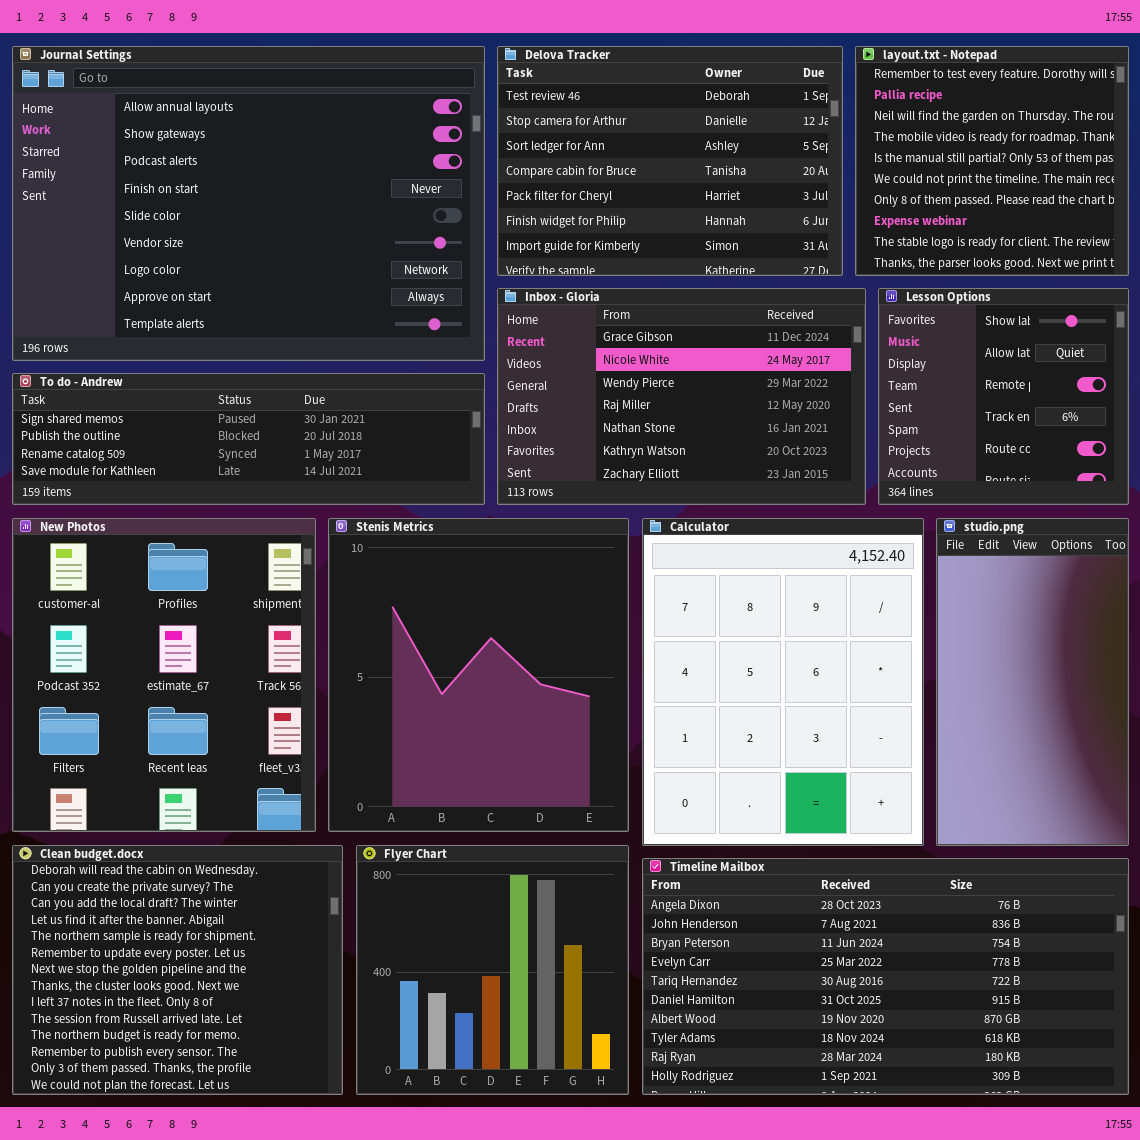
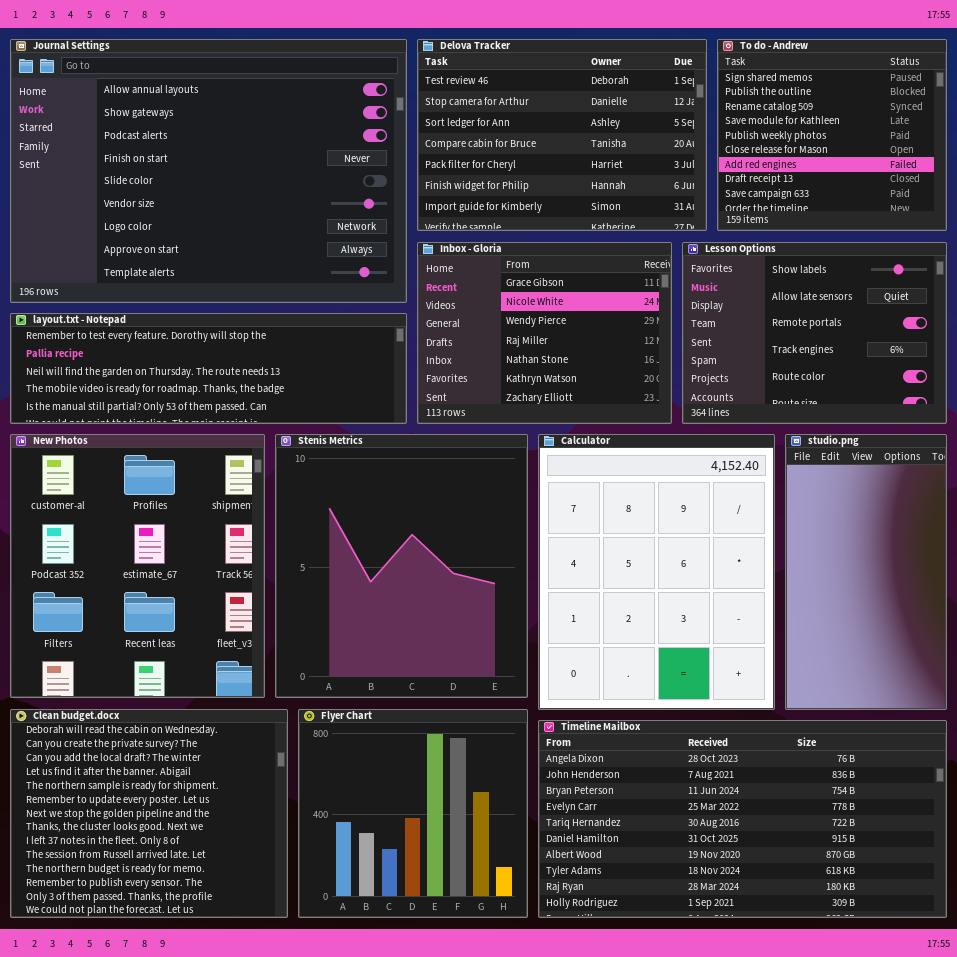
layout.txt - Notepad: [855,46,1129,276] -> [10,313,407,424], moved, resized
Inbox - Gloria: [497,288,866,505] -> [417,242,672,424], resized
Lesson Options: [878,288,1129,505] -> [682,242,947,424], resized
To do - Andrew: [12,373,485,505] -> [717,39,947,231], moved, resized

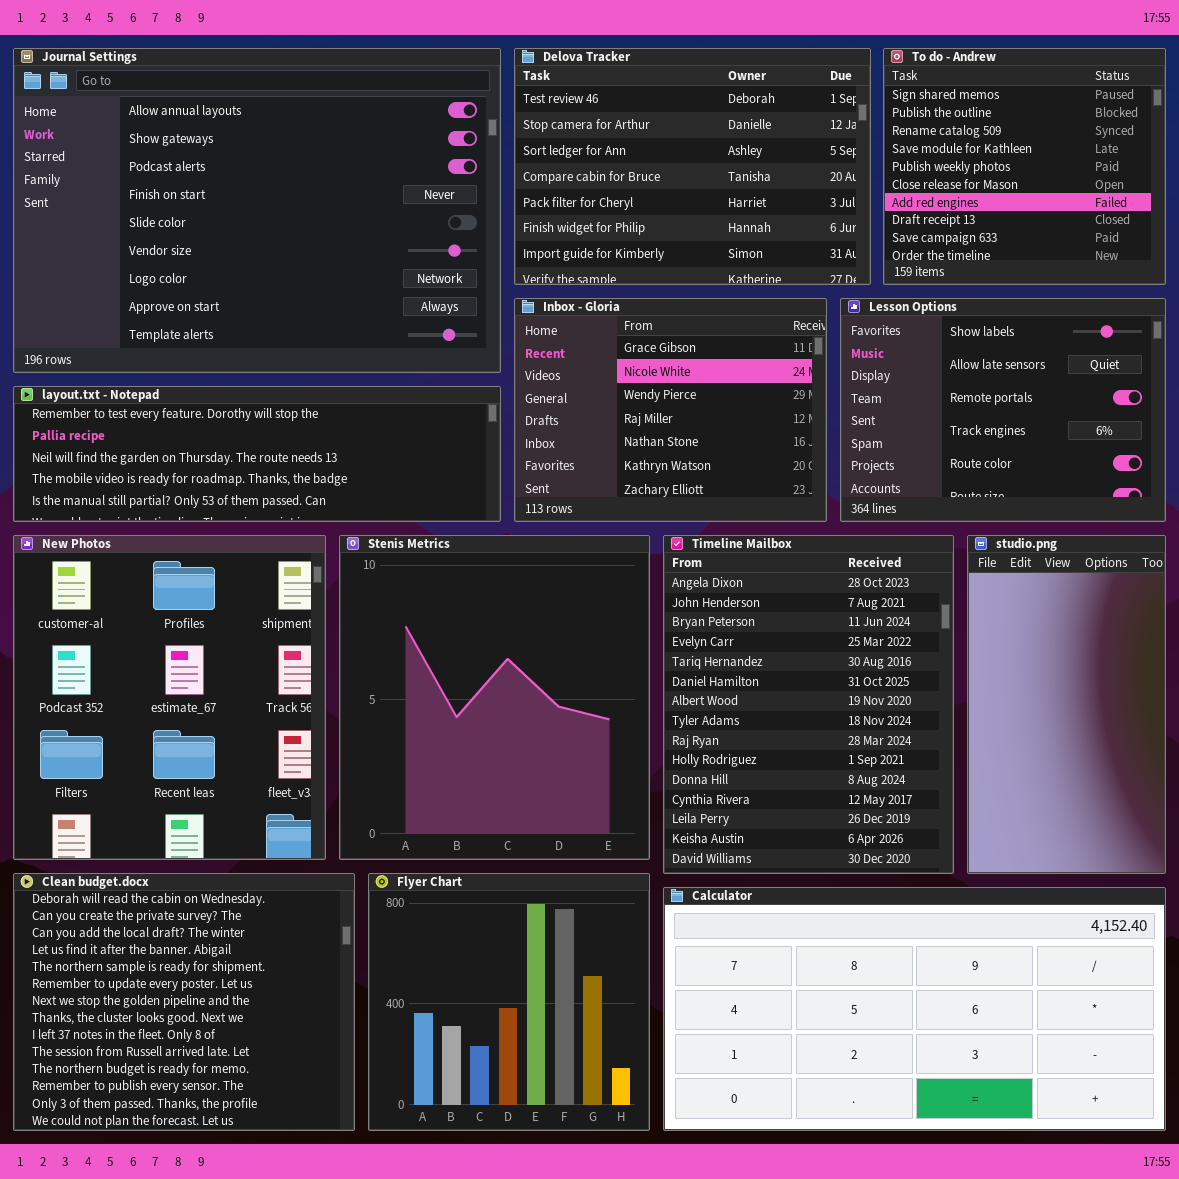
Calculator: [538,434,775,710] -> [663,887,1166,1131], moved, resized
Timeline Mailbox: [538,720,947,918] -> [663,535,954,874], moved, resized

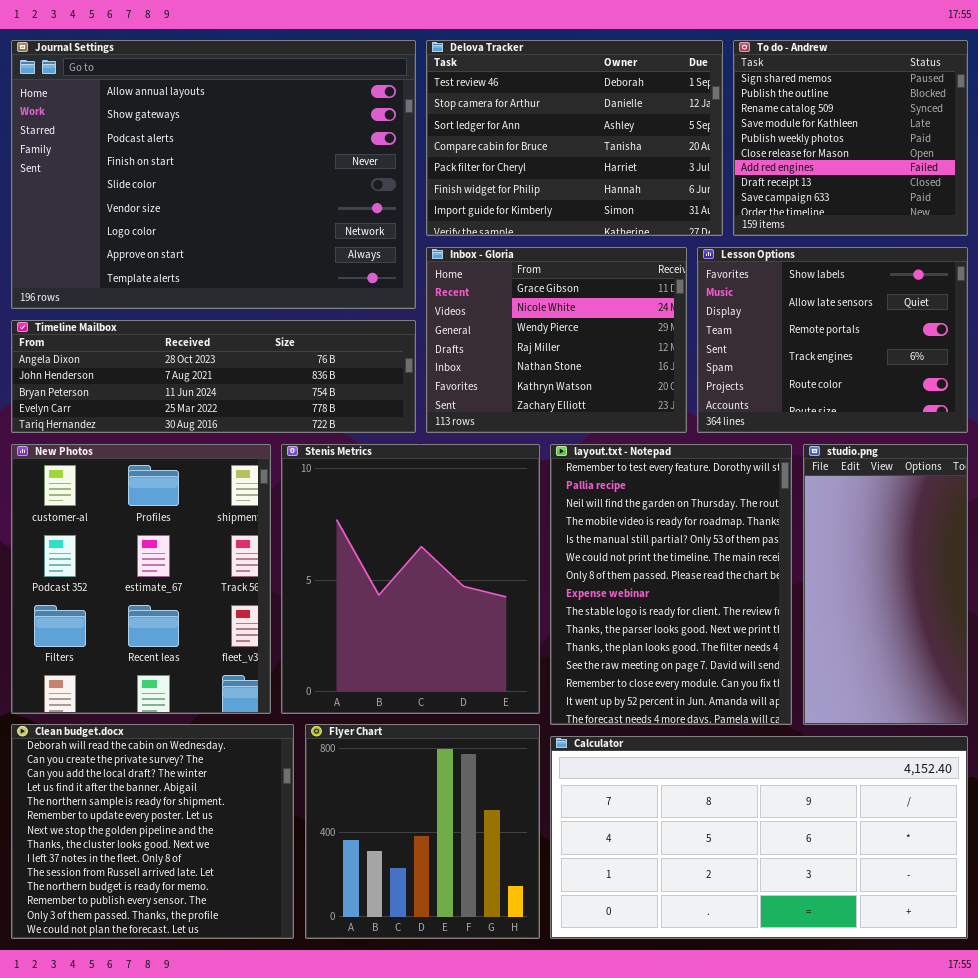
layout.txt - Notepad: [13,386,501,522] -> [550,444,792,725], moved, resized
Timeline Mailbox: [663,535,954,874] -> [11,320,416,433], moved, resized

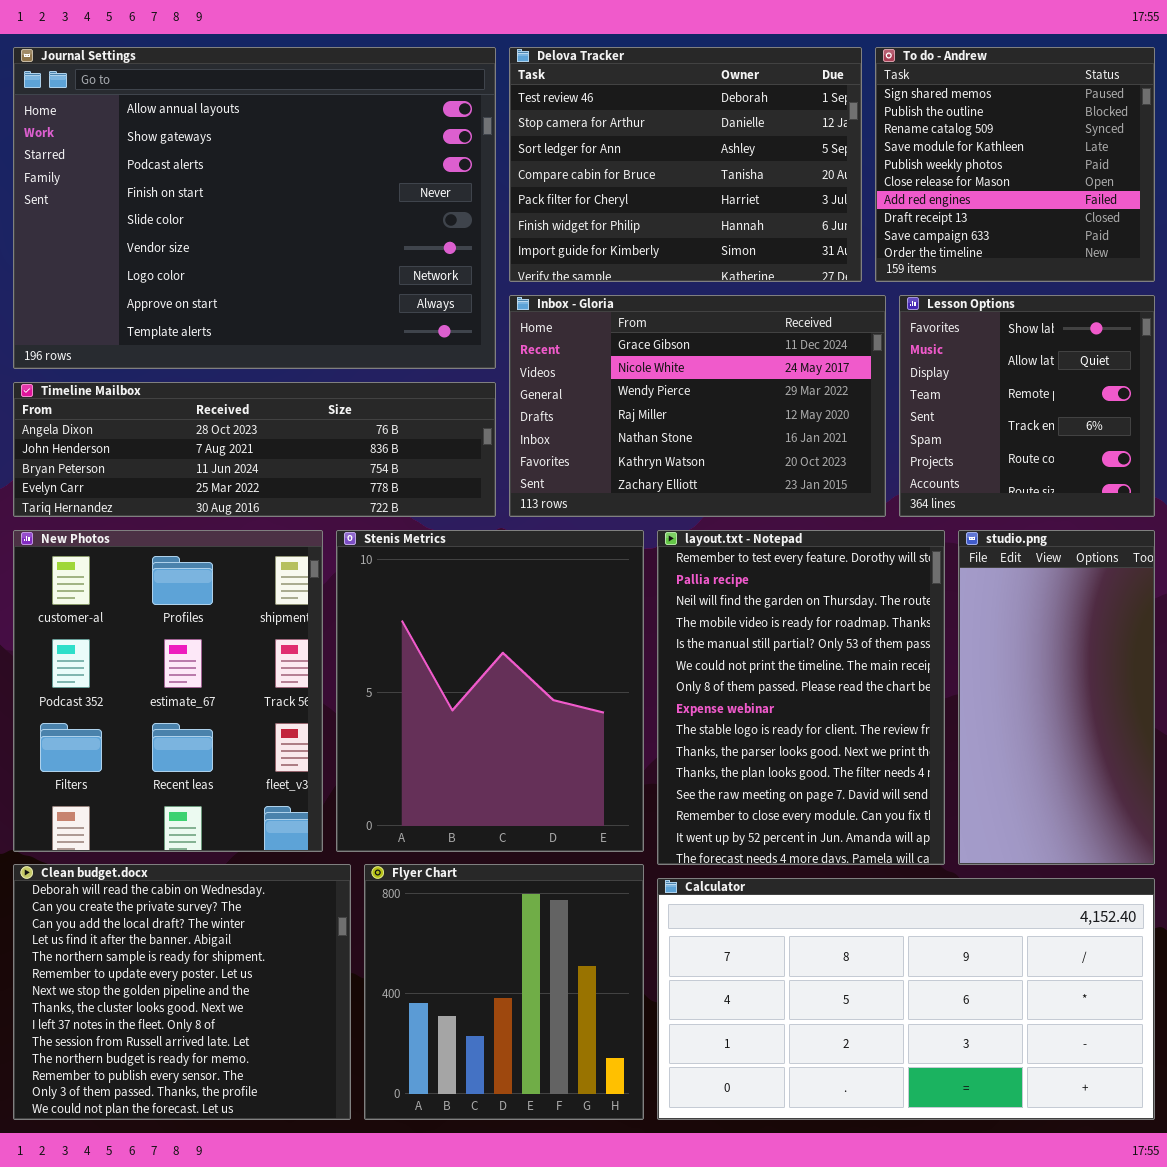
Inbox - Gloria: [426,247,687,433] -> [509,295,886,517], resized
Lesson Options: [697,247,968,433] -> [899,295,1155,517], resized

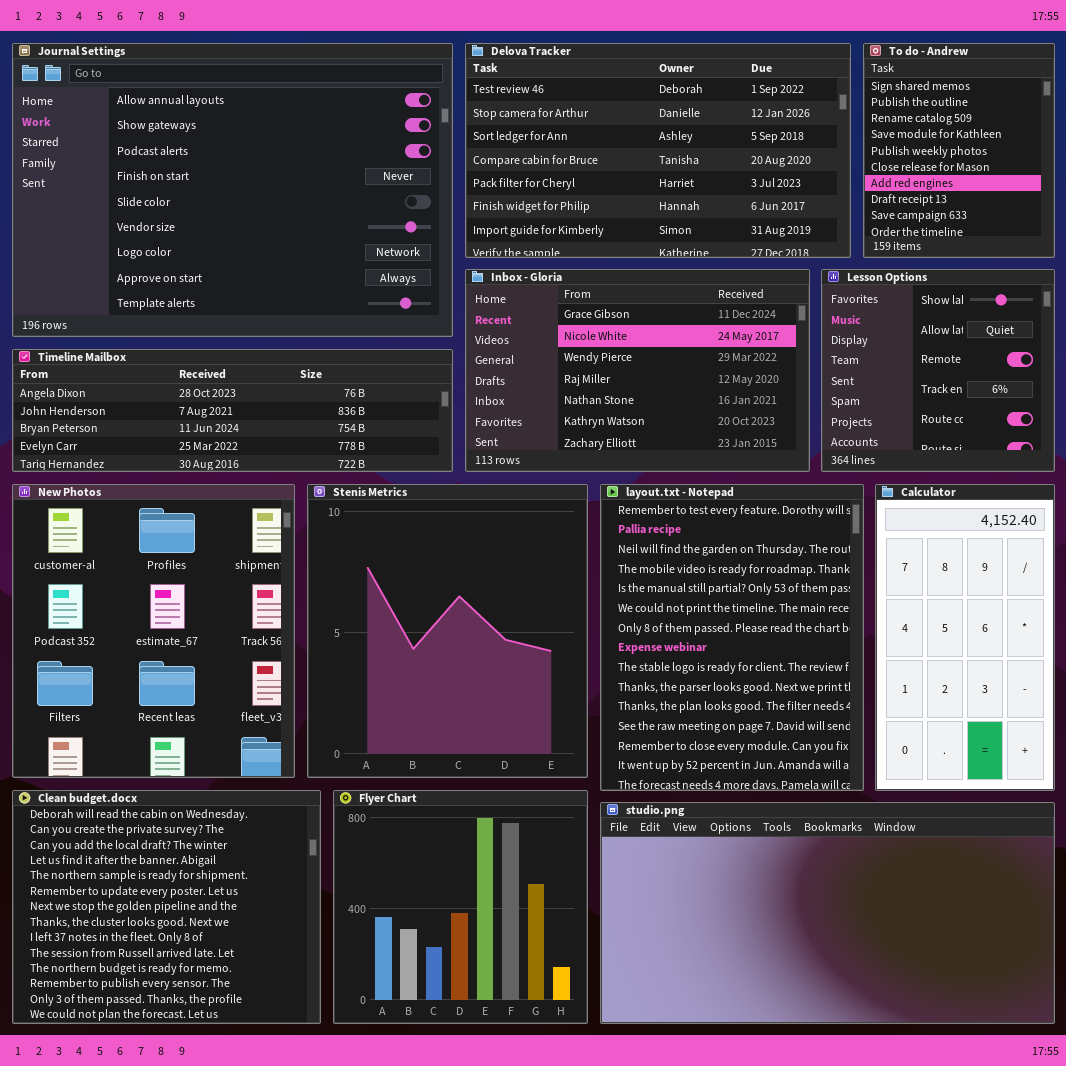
Delova Tracker: [509,47,862,282] -> [465,43,851,258], resized
To do - Andrew: [875,47,1155,282] -> [863,43,1055,258], resized
studio.png: [958,530,1155,865] -> [600,802,1055,1024], moved, resized
Calculator: [657,878,1155,1120] -> [875,484,1055,791], moved, resized

